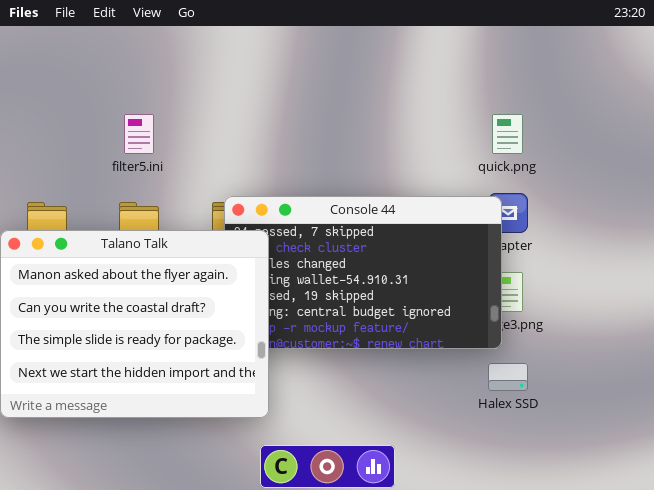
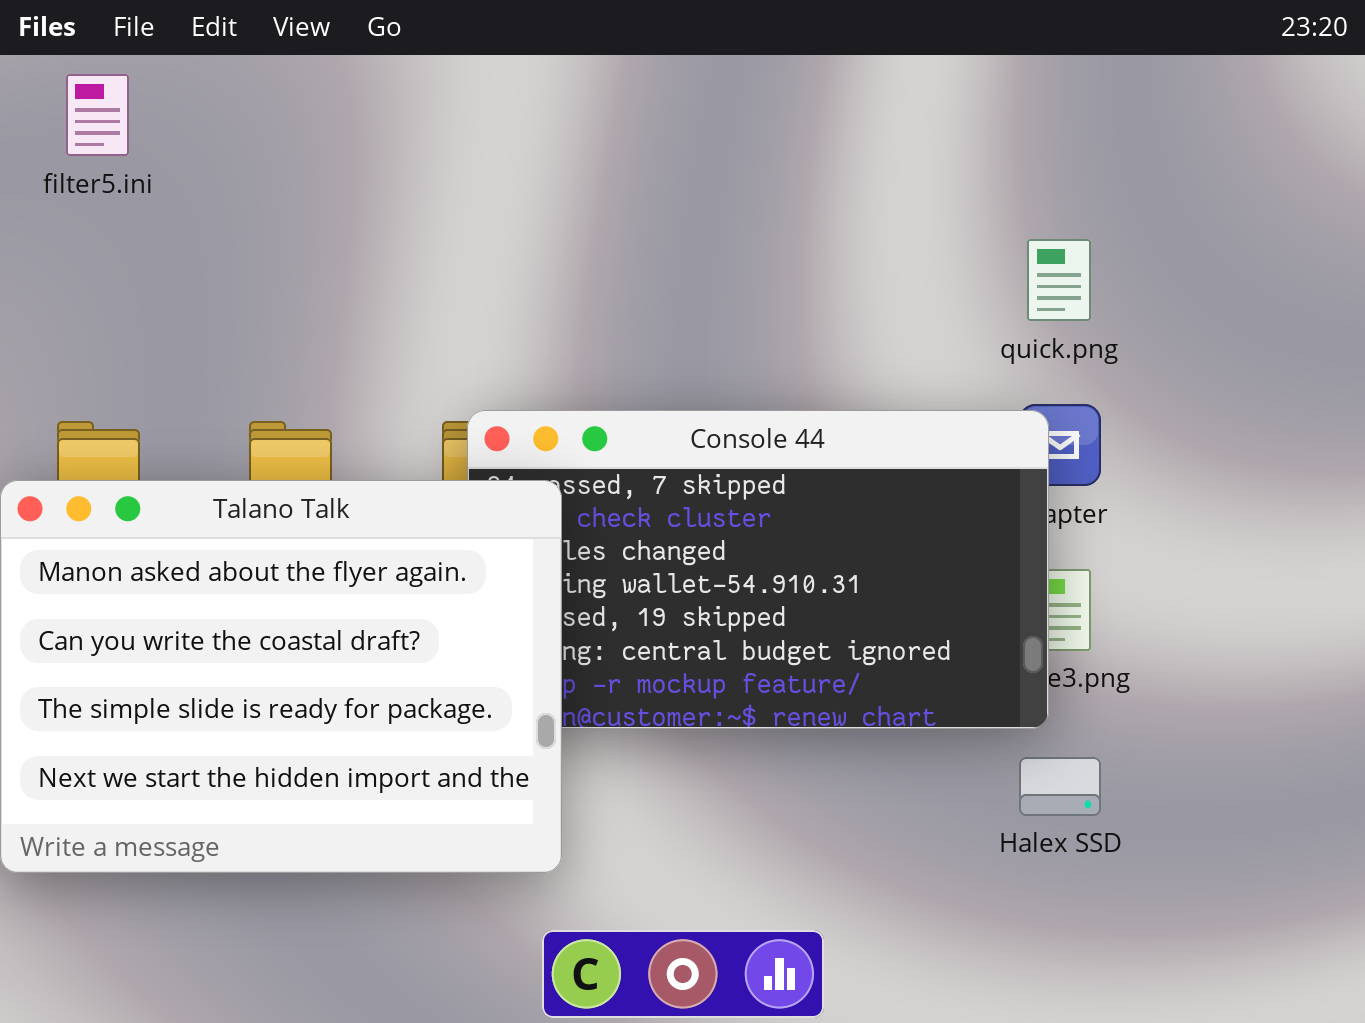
filter5.ini: [124,114,154,154] -> [66,74,129,156], moved

